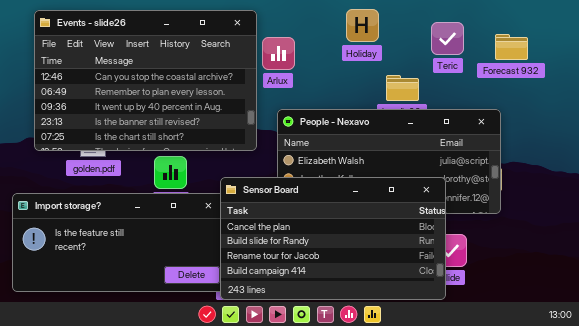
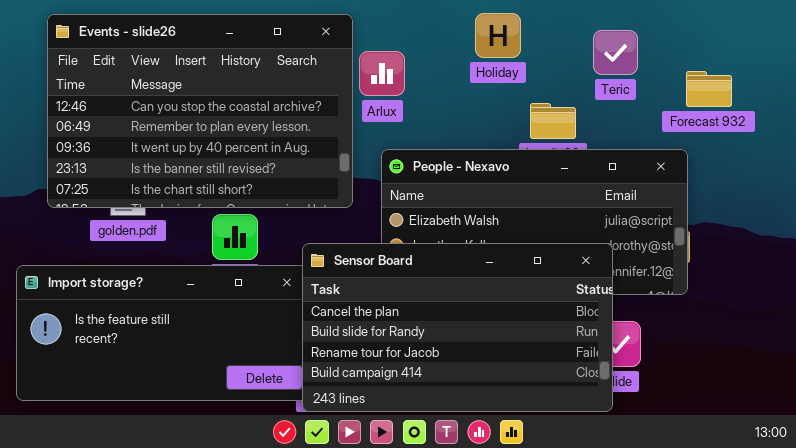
Forecast 932: [495,34,528,60] -> [686,71,732,107], moved

